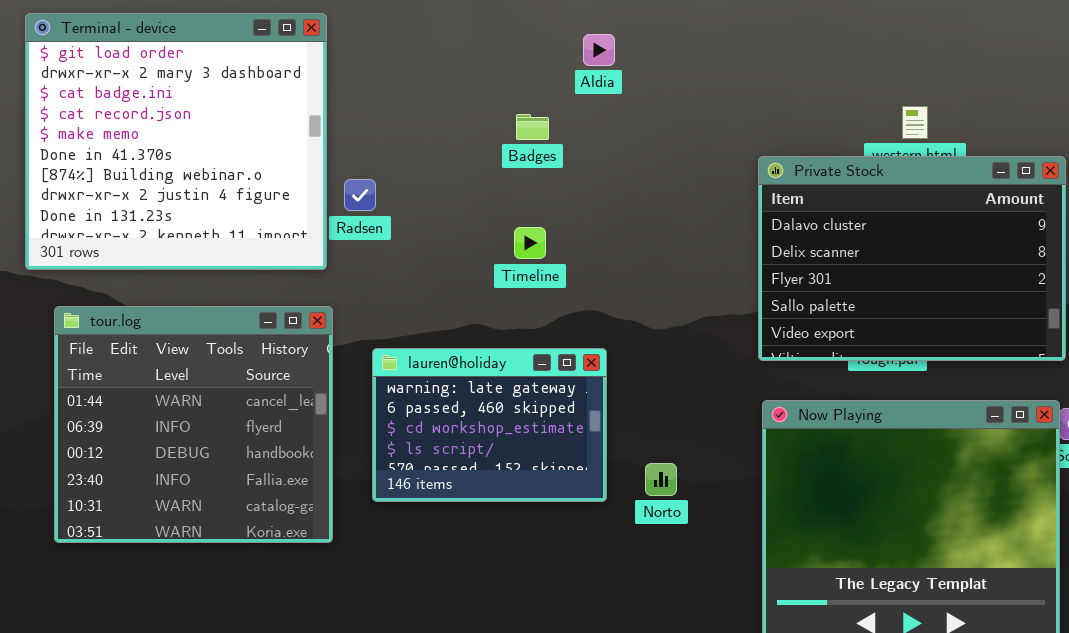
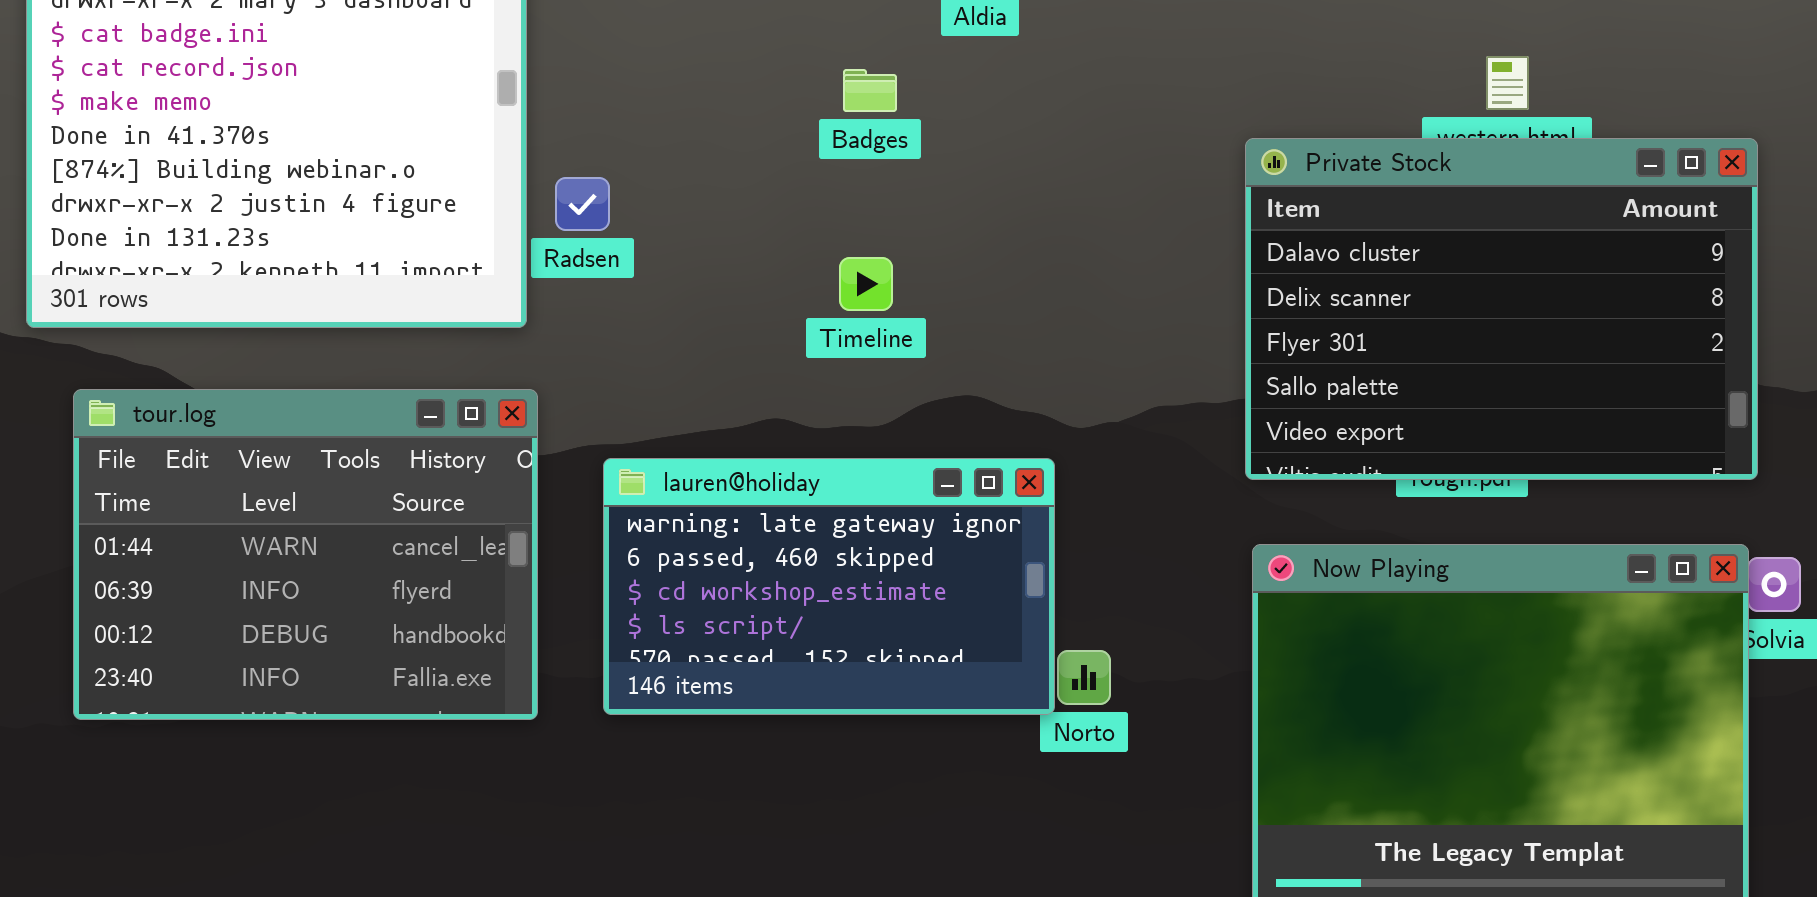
tour.log: [54,306,333,543] -> [73,389,538,720], resized
lauren@holiday: [372,348,607,502] -> [603,458,1055,715], resized

